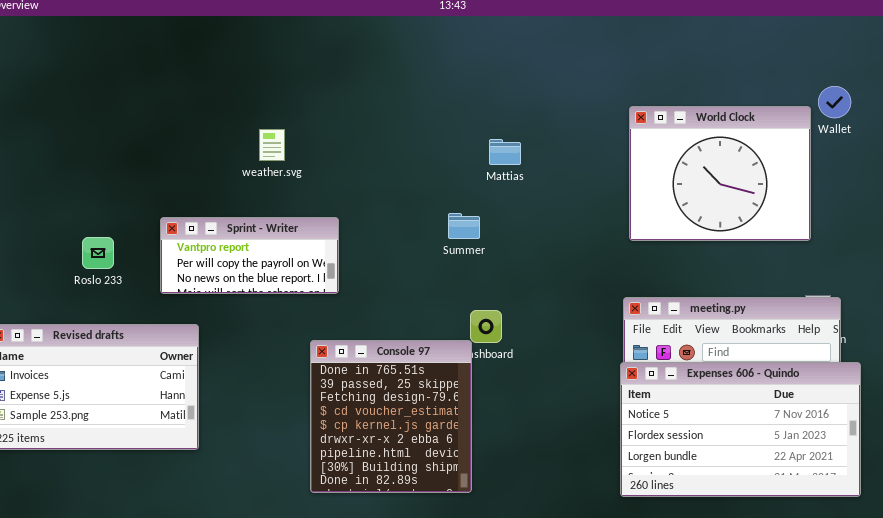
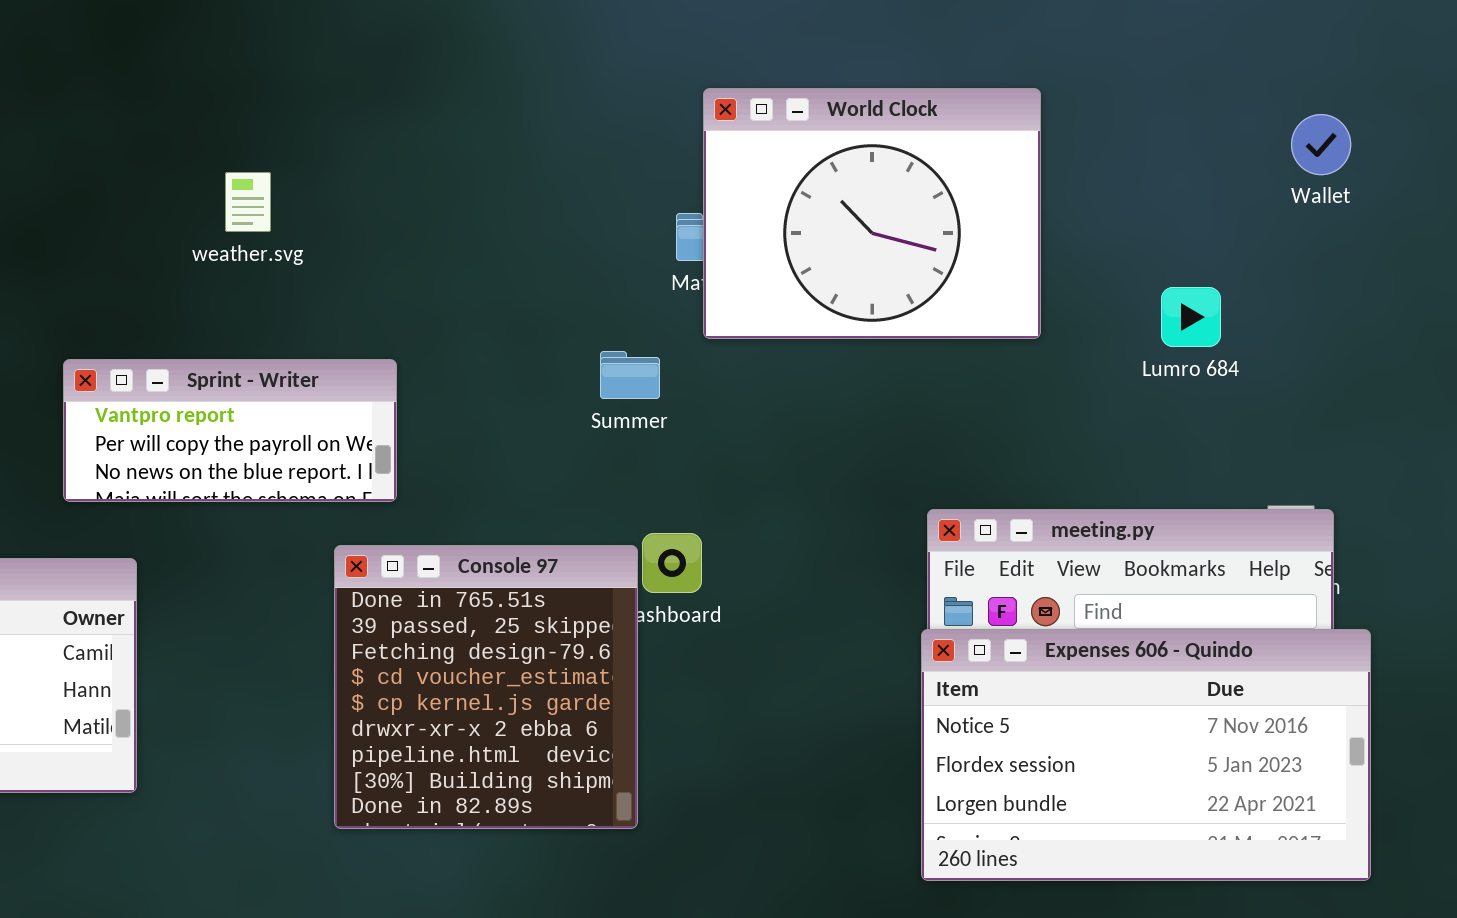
World Clock: [629,106,811,241] -> [703,88,1041,339], moved
weather.svg: [259,129,285,161] -> [225,172,271,232], moved
Console 97: [310,340,472,493] -> [334,545,638,829], moved

